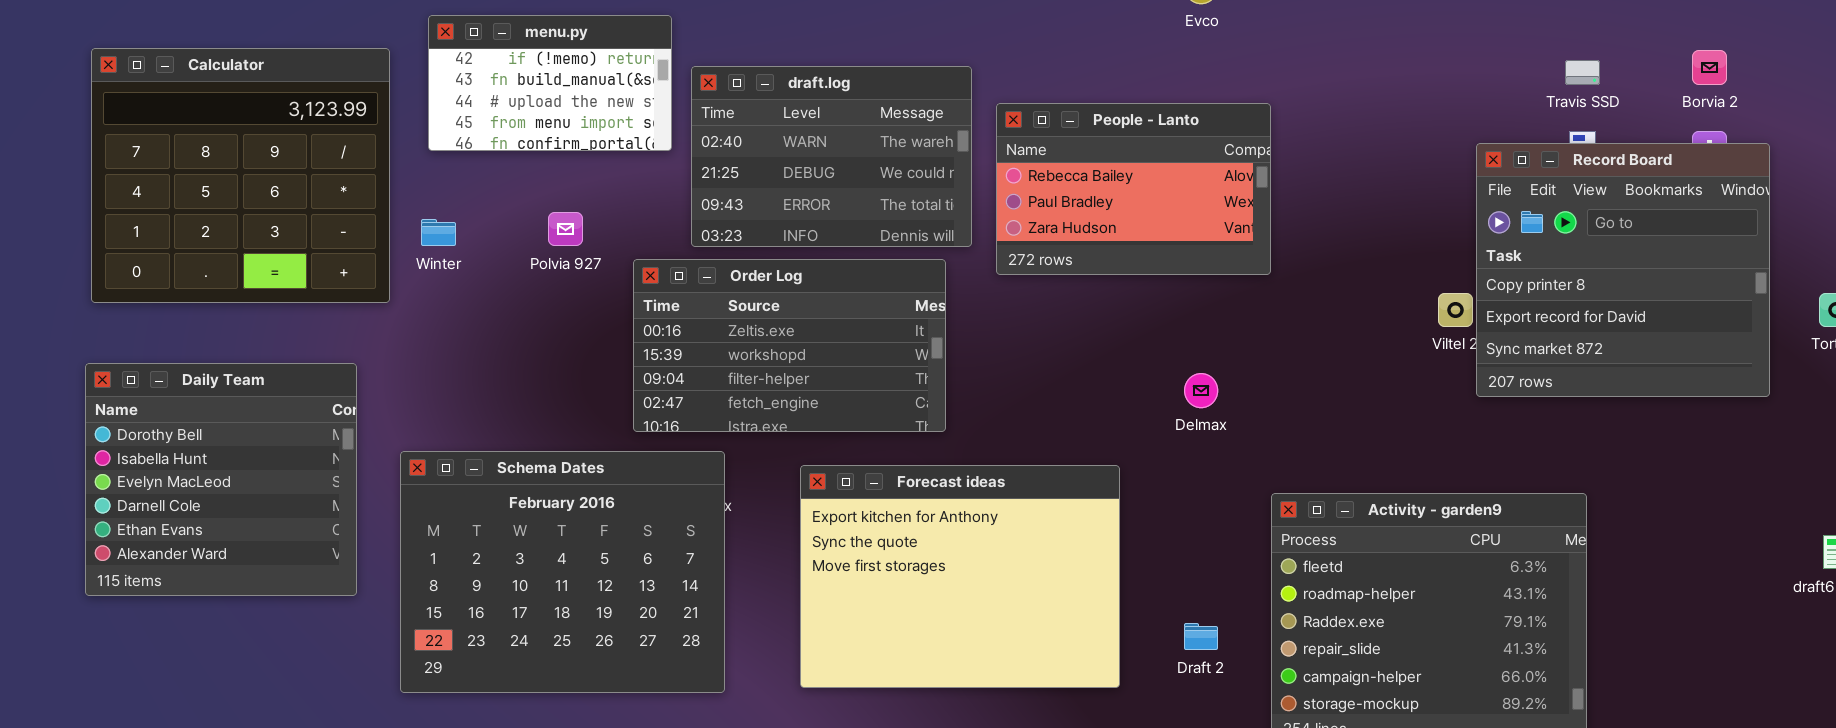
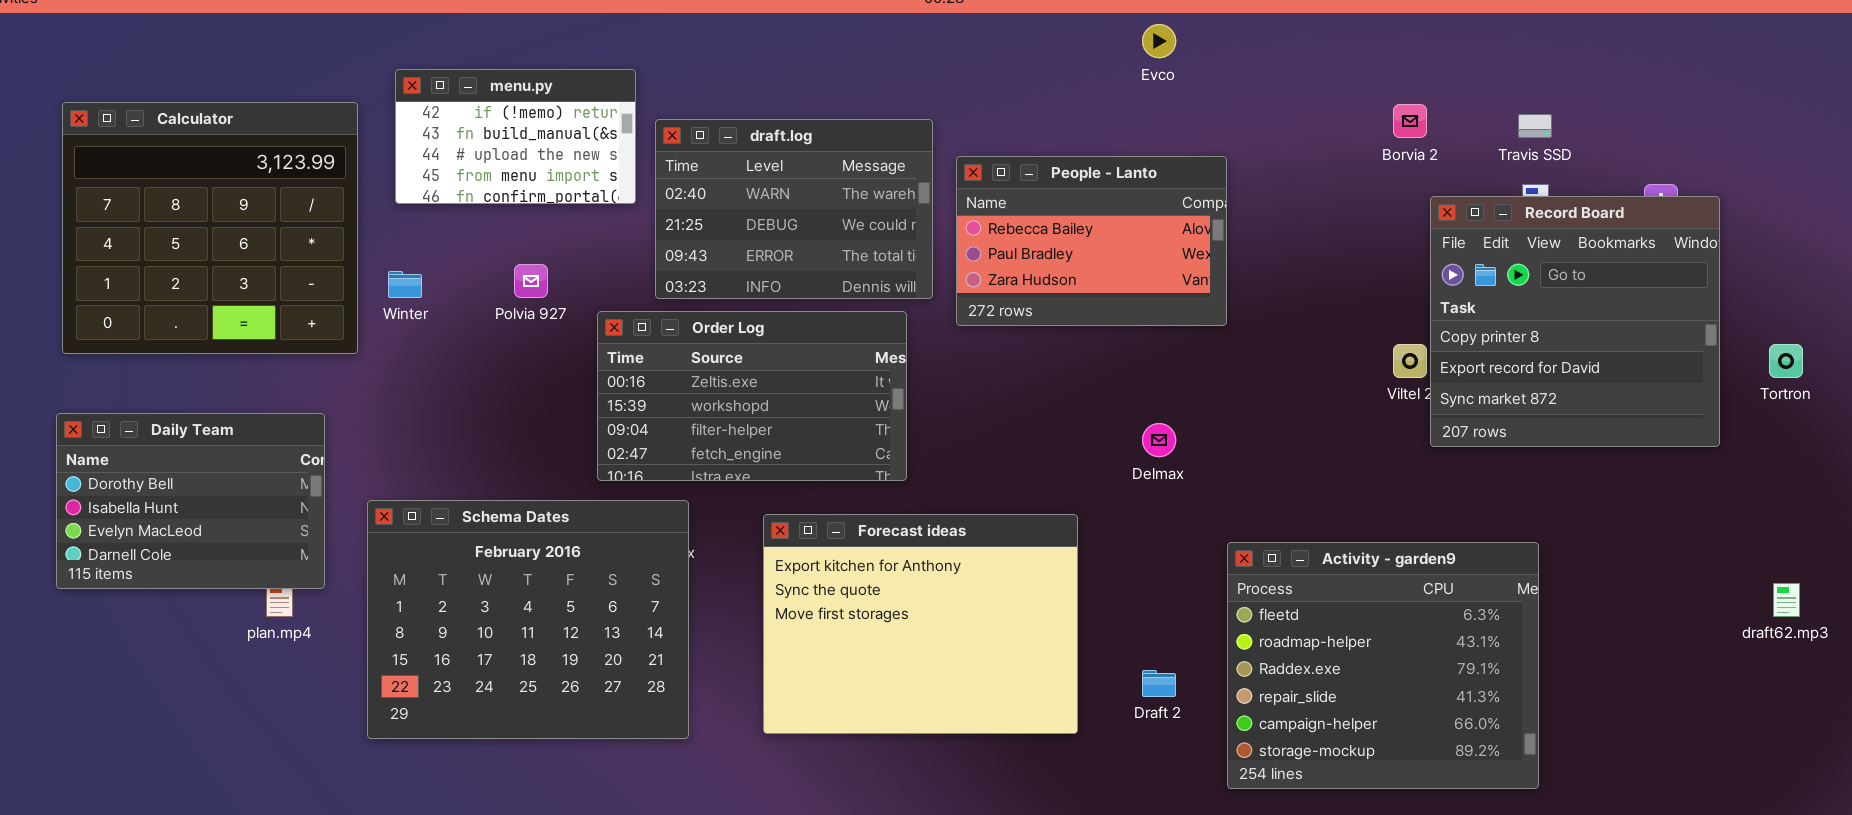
Borvia 2: [1692,50,1727,85] -> [1393,104,1427,138], moved
Daily Team: [85,363,357,596] -> [56,413,325,589], resized

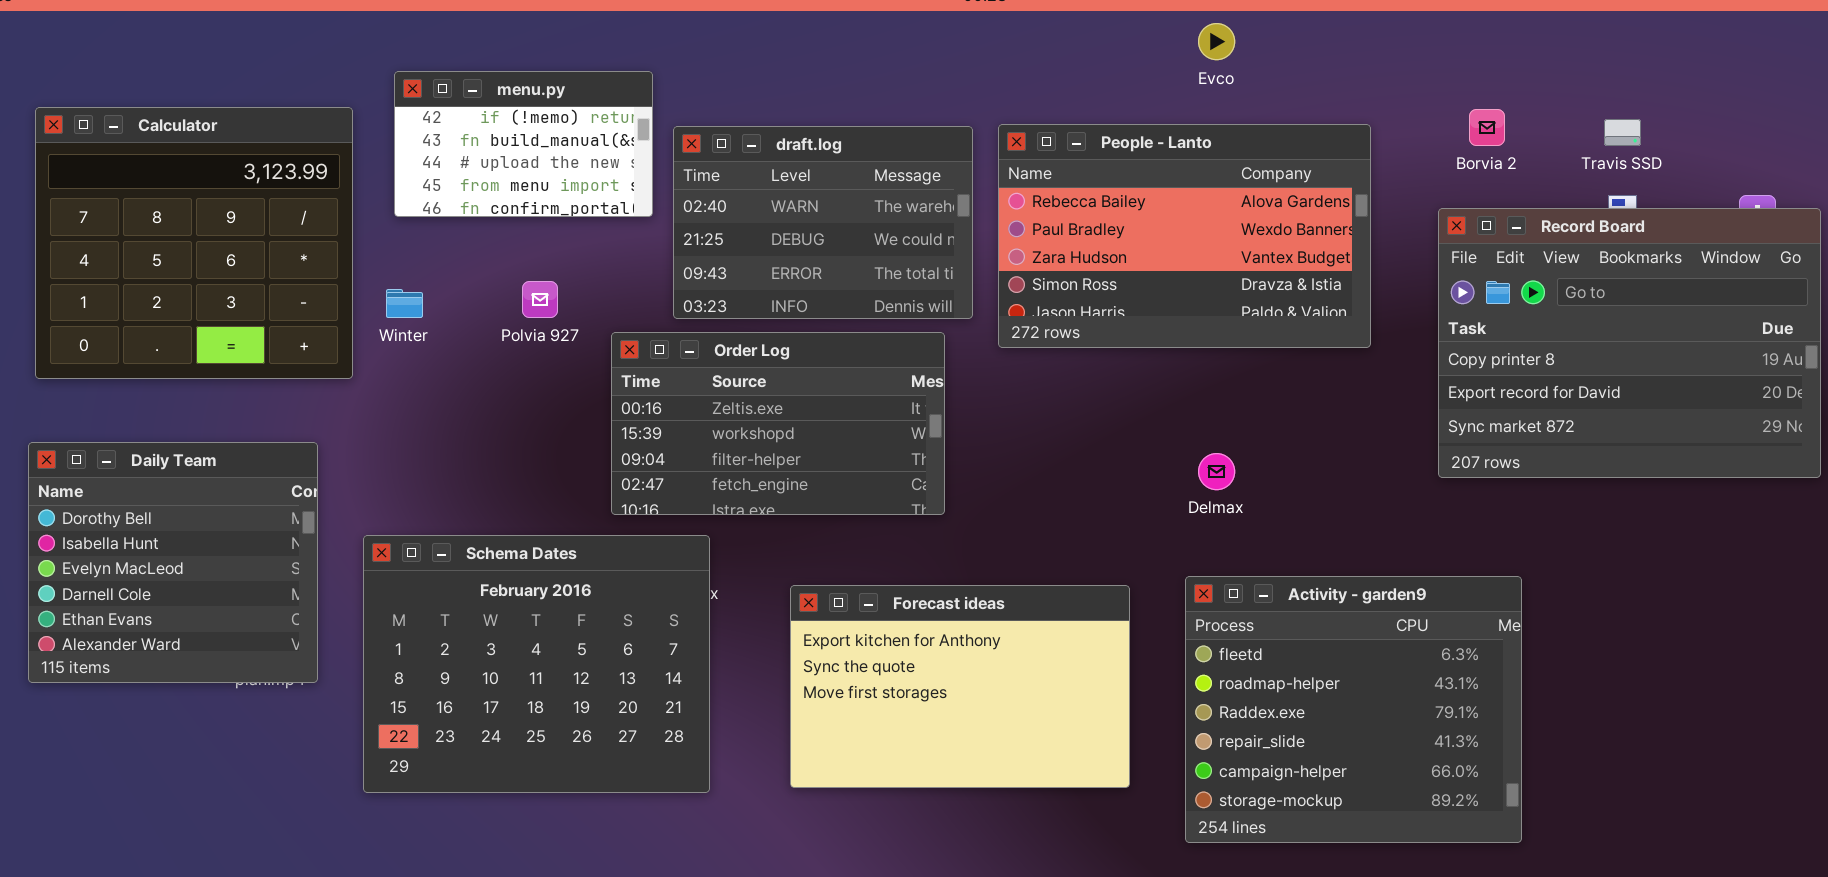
People - Lanto: [956,156,1227,326] -> [998,124,1371,348], resized
Record Board: [1430,196,1720,447] -> [1438,208,1821,478], resized
Daily Team: [56,413,325,589] -> [28,442,318,683], resized
Forecast ideas: [763,514,1078,734] -> [790,585,1130,788], resized
Activity - garden9: [1227,542,1539,789] -> [1185,576,1522,843], moved

